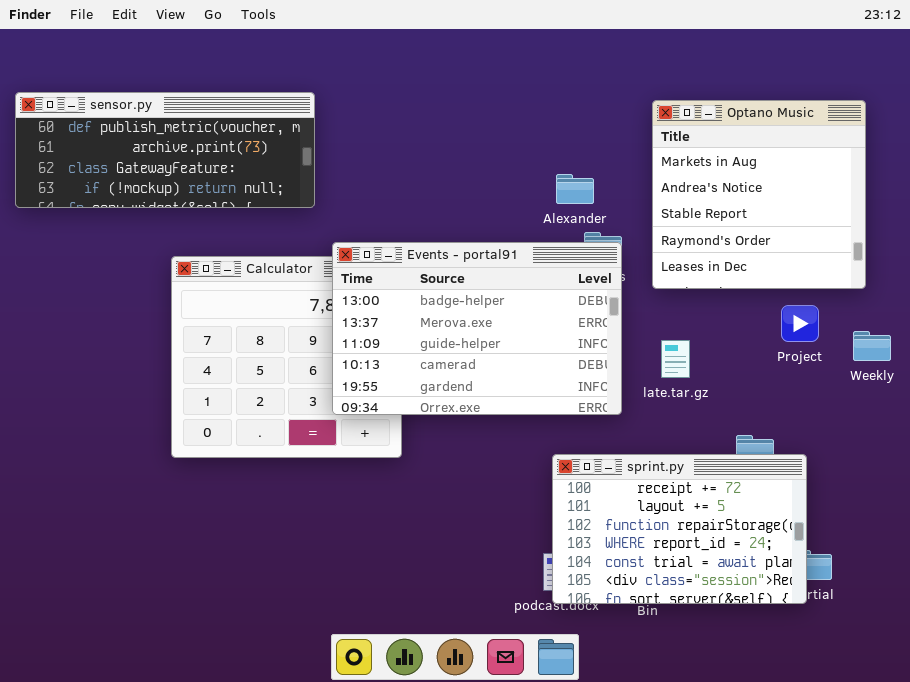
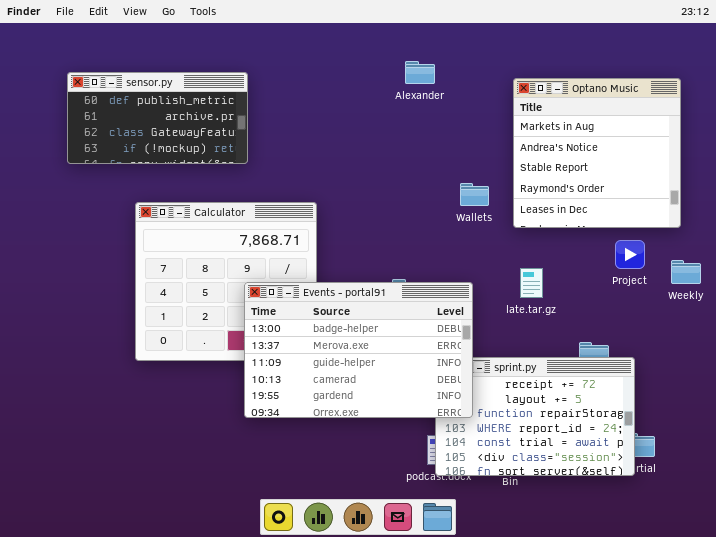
sensor.py: [15,92,315,208] -> [67,72,248,164], resized
Alexander: [556,174,594,204] -> [405,61,435,84], moved
Events - portal91: [332,242,622,415] -> [244,282,473,418], moved

